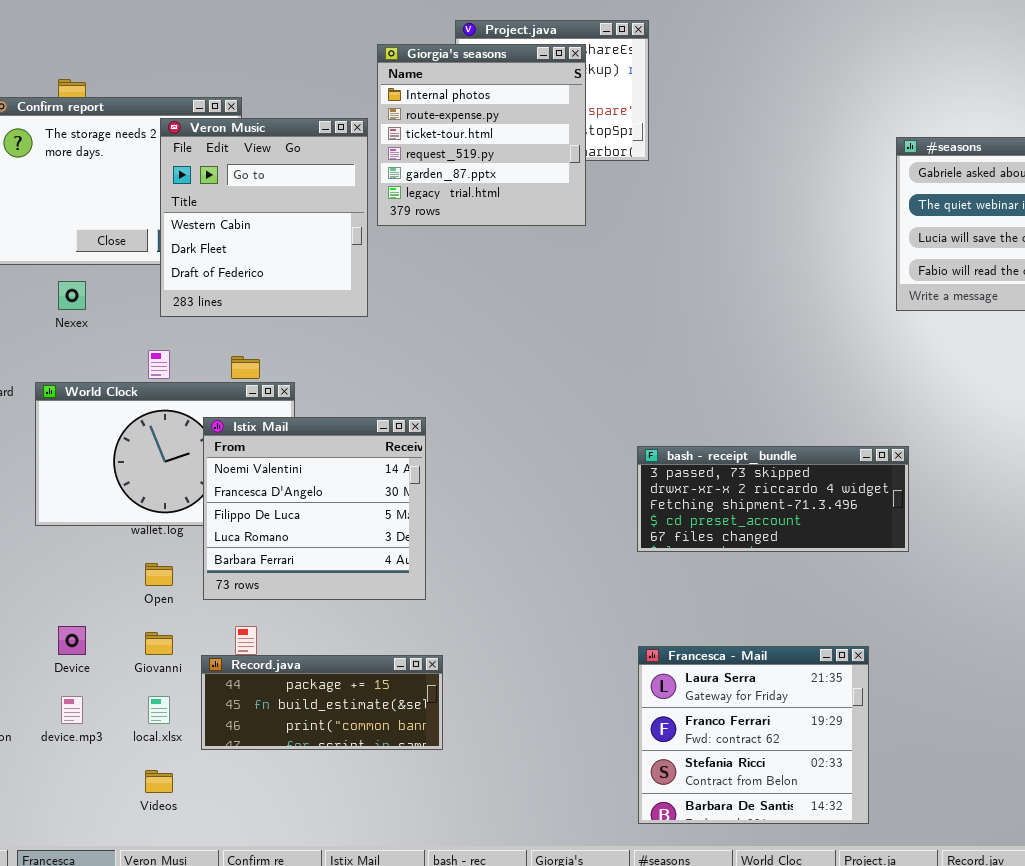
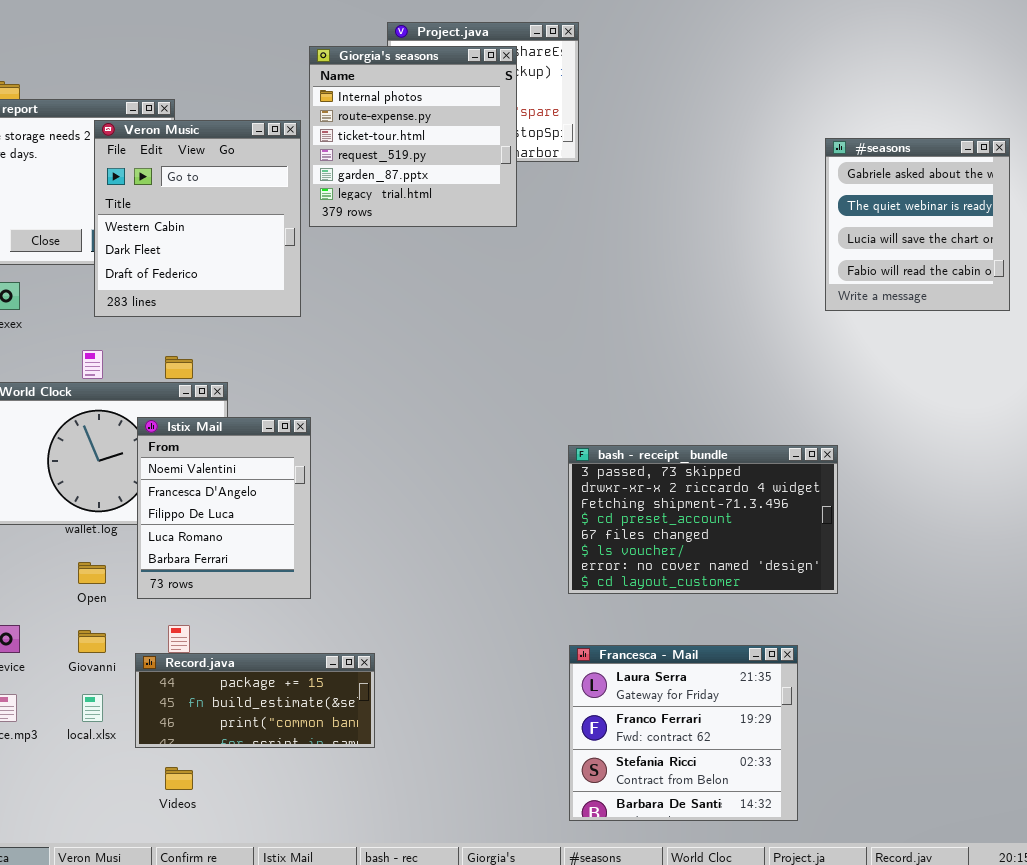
Istix Mail: [203,417,426,600] -> [137,417,311,599], resized
bash - receipt_bundle: [637,446,909,552] -> [568,445,838,594], resized
Videos: [145,770,173,793] -> [165,767,193,790], moved

